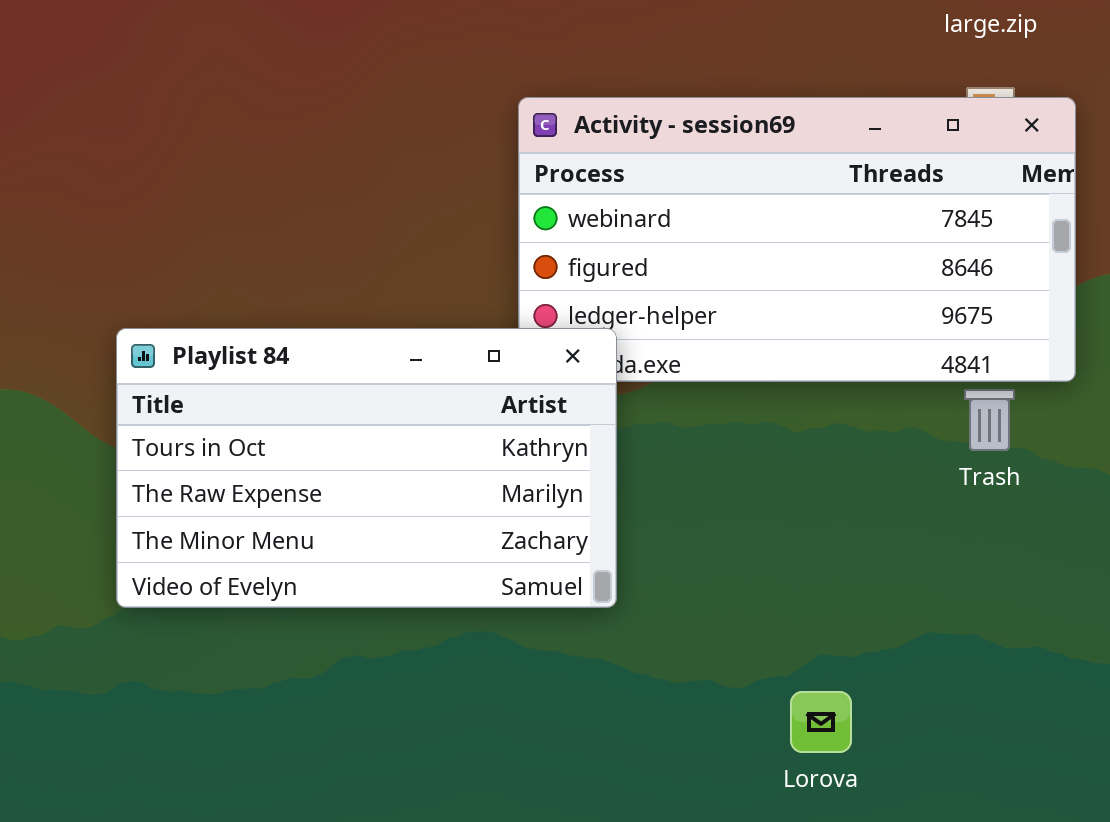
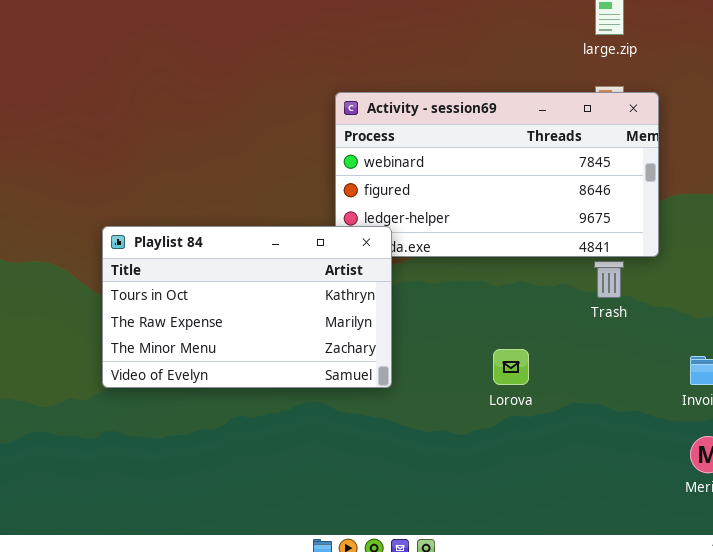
Lorova: [790,691,852,753] -> [493,349,529,385], moved

